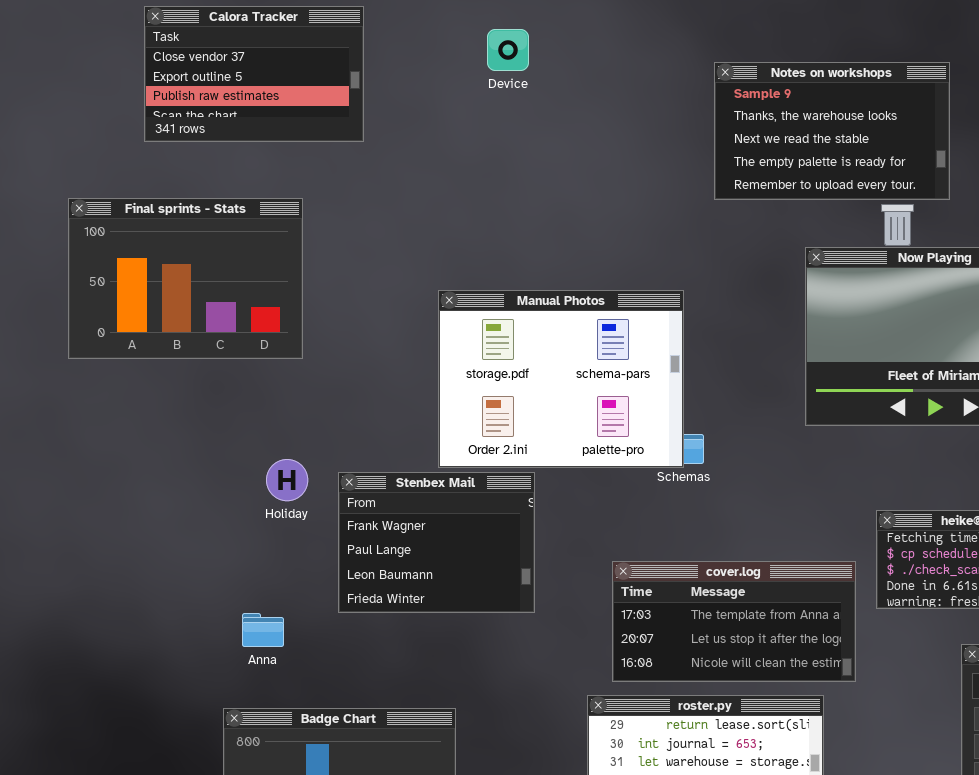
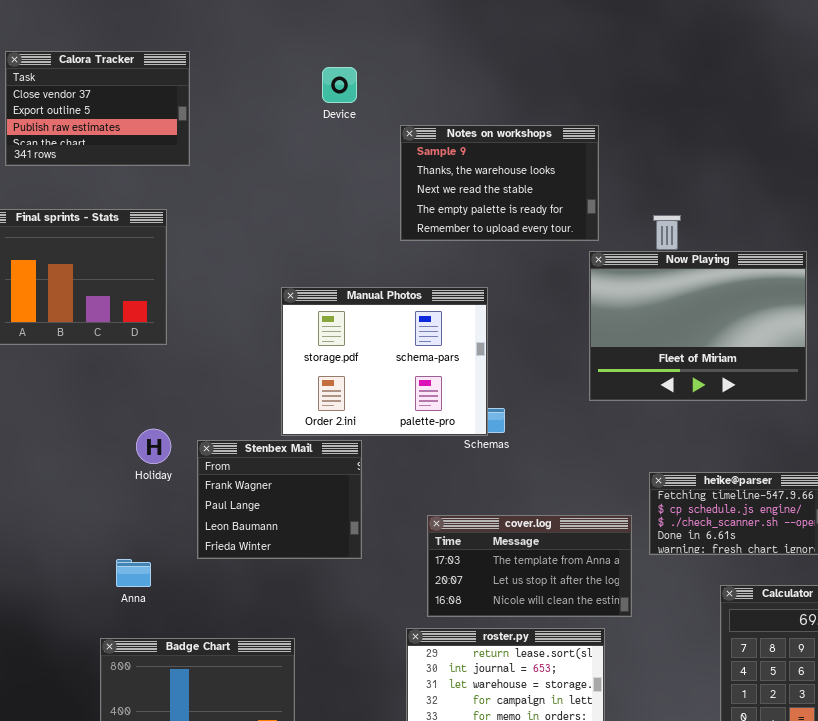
Calora Tracker: [144,6,364,142] -> [5,51,190,166], moved
Notes on workshops: [714,62,950,200] -> [400,125,599,241], moved

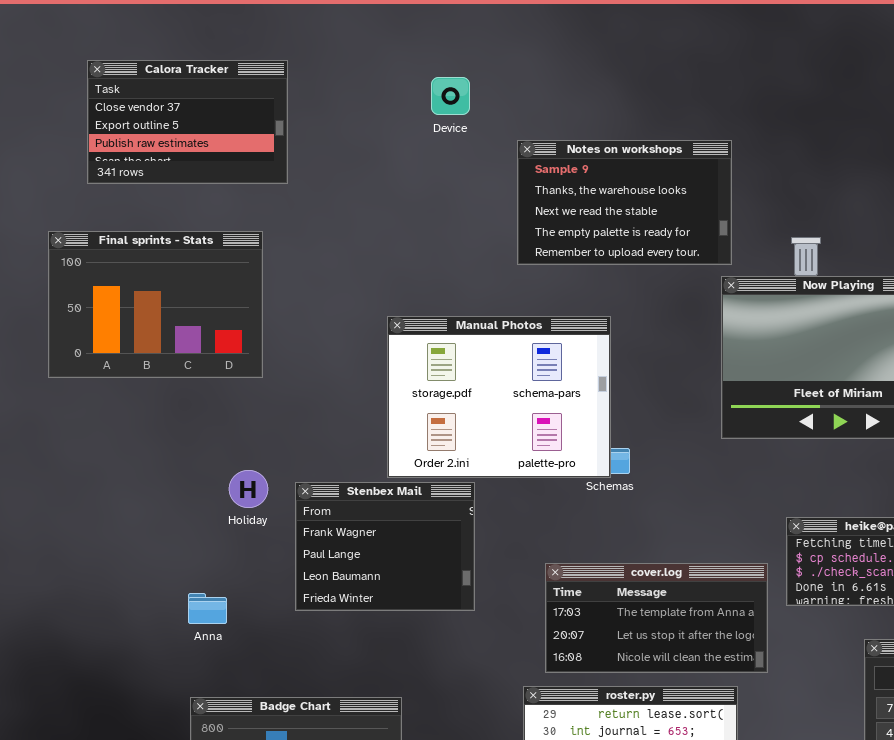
Anna: [116,559,151,587] -> [188,593,227,624], moved

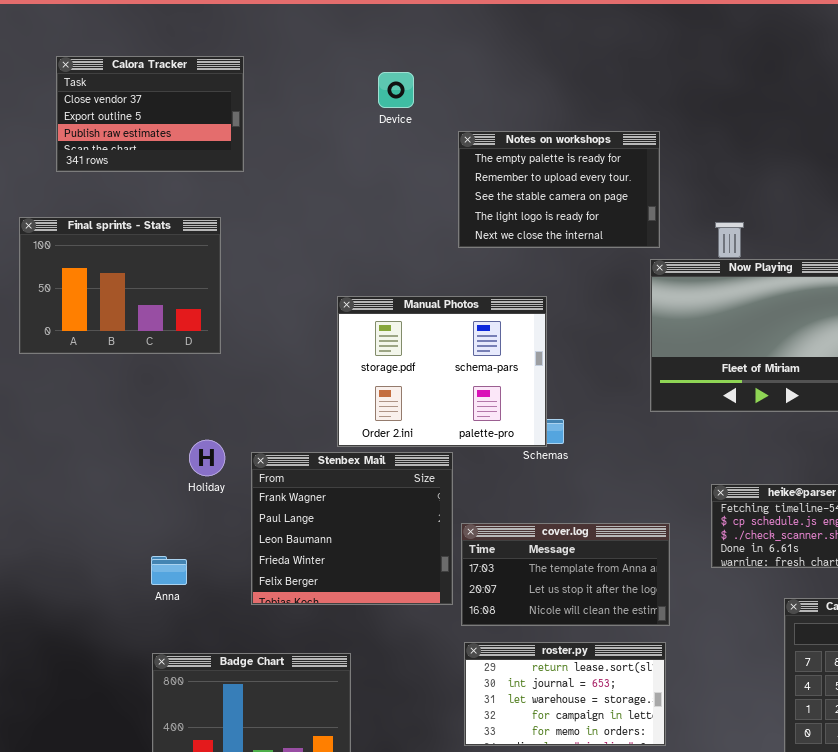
Notes on workshops: [517,140,732,265] -> [458,131,660,248], scrolled down 3 rows
Stenbex Mail: [295,482,475,611] -> [251,452,453,605], resized
cover.log: [545,563,768,673] -> [461,523,670,626], moved

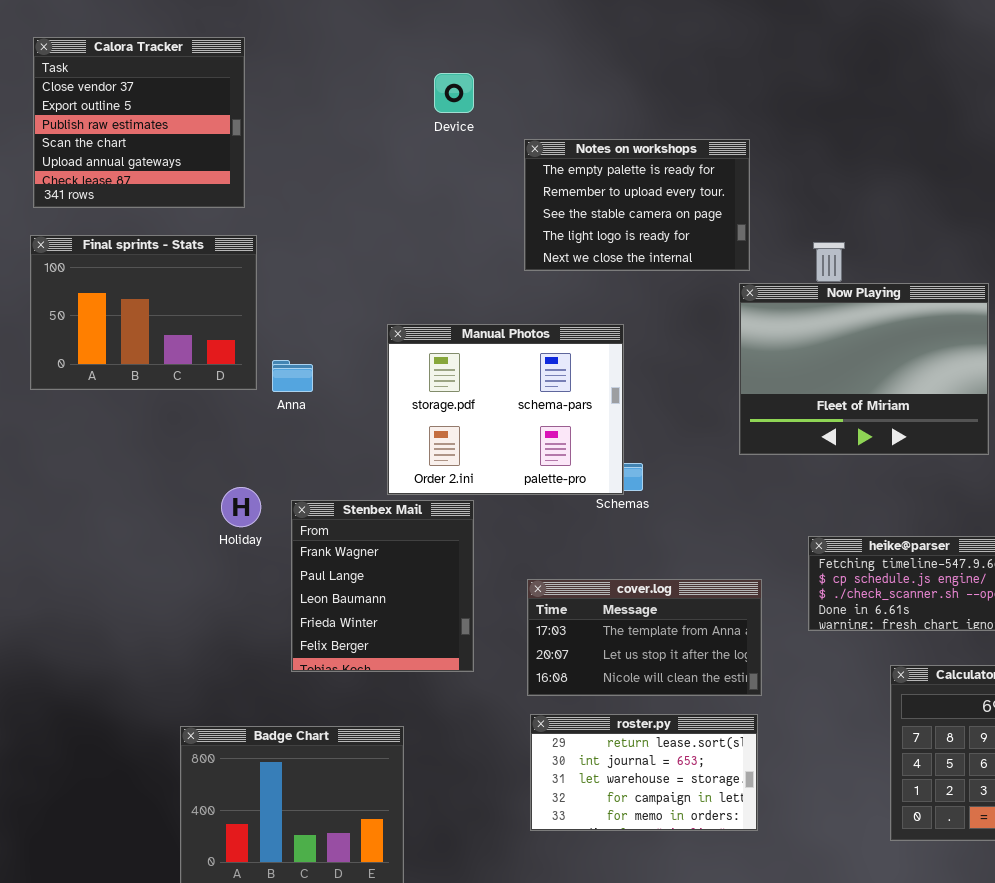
Calora Tracker: [56,56,244,172] -> [33,37,245,208], moved, resized
Stenbex Mail: [251,452,453,605] -> [291,500,474,672], resized
Anna: [151,556,187,585] -> [272,360,313,392], moved

